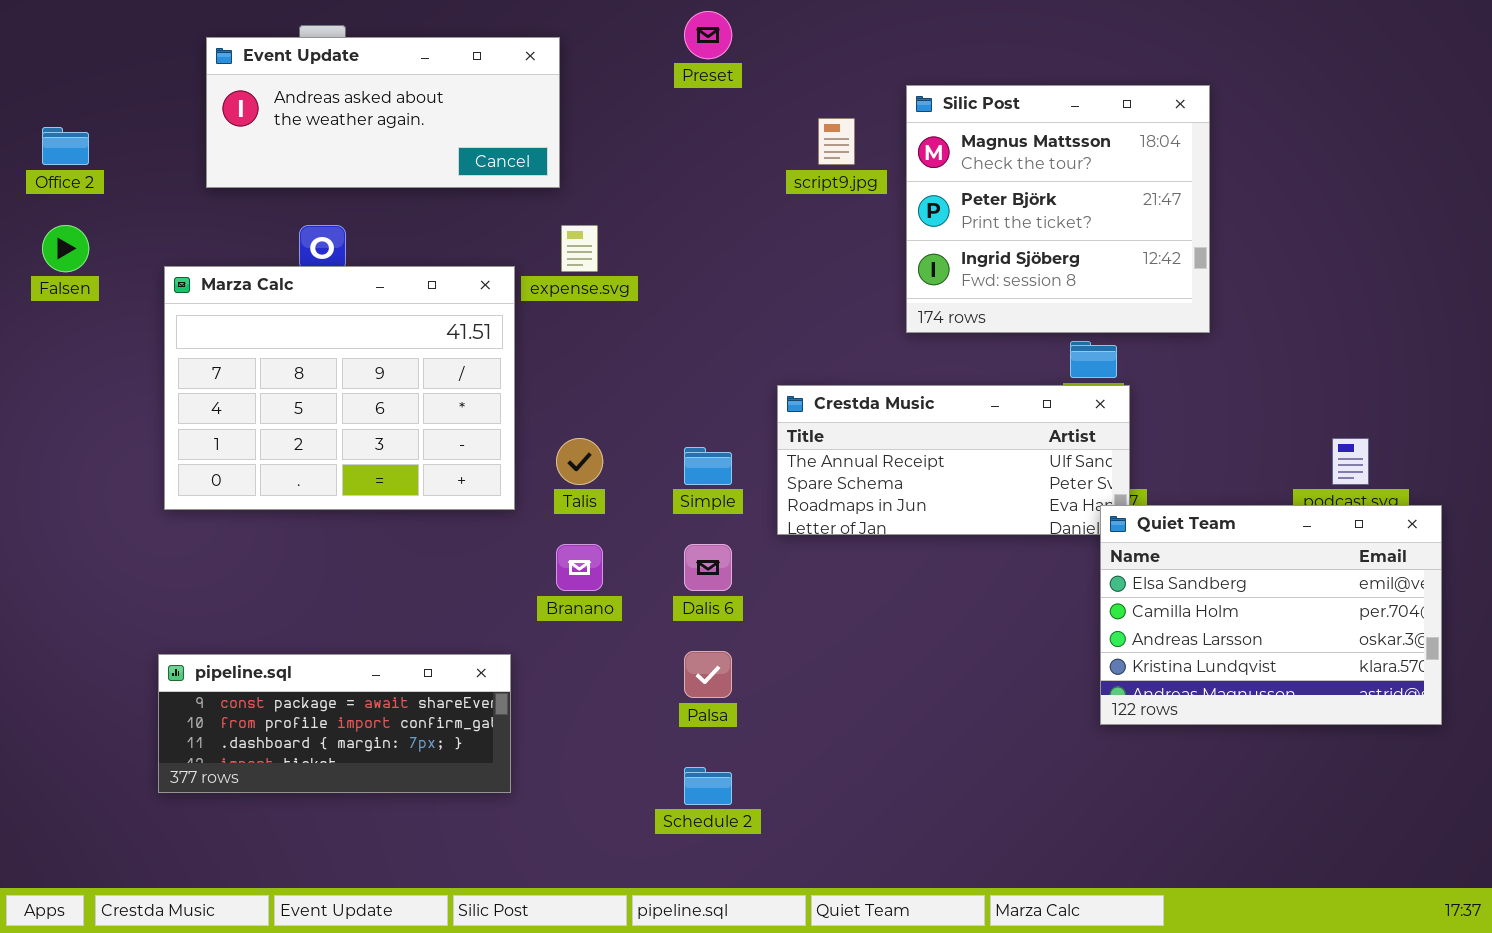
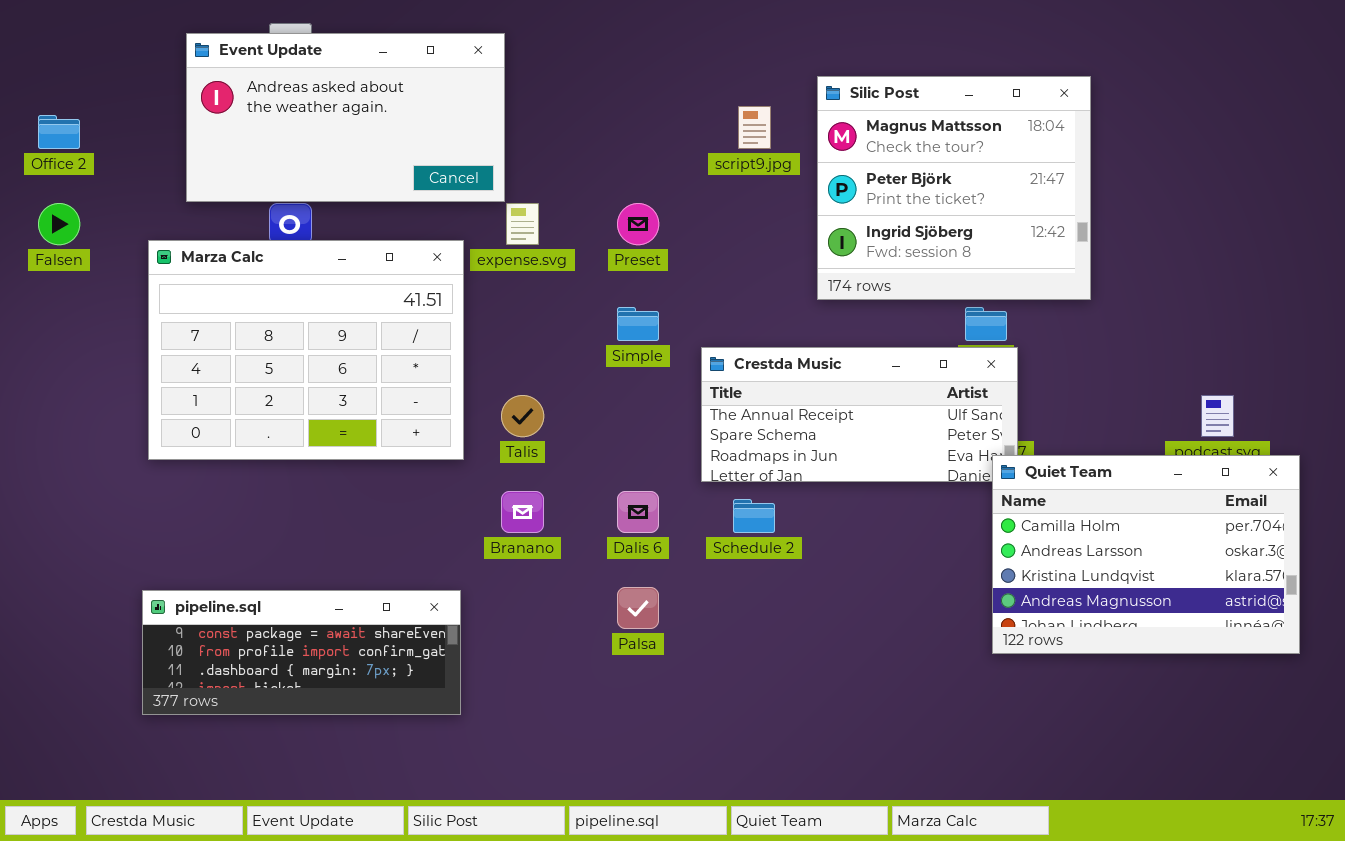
Preset: [684,11,732,59] -> [617,203,659,245], moved
Event Update: [206,37,560,188] -> [186,33,505,202], resized
Simple: [684,447,732,485] -> [617,307,659,341], moved
Quiet Team: [1100,505,1442,725] -> [992,455,1300,654], scrolled down 1 row
Schedule 2: [684,767,732,805] -> [733,499,775,533], moved

